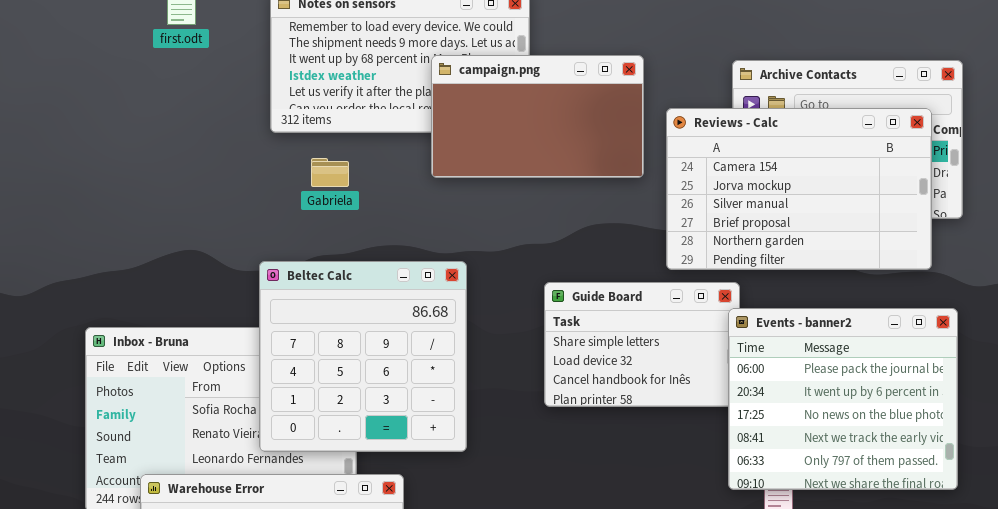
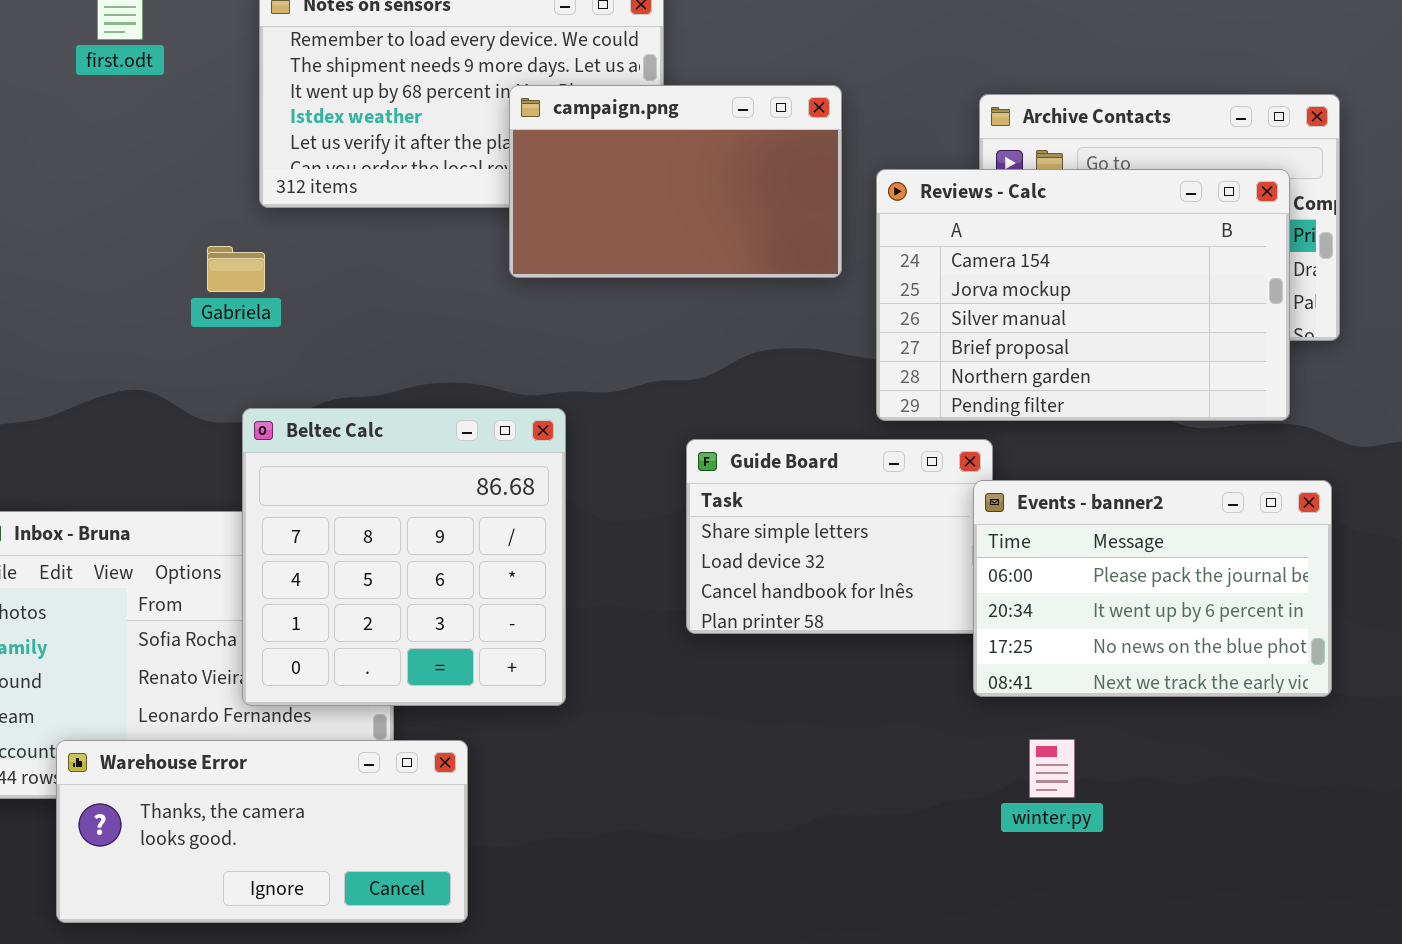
Gabriela: [311,158,349,187] -> [207,246,265,292], moved
Events - banner2: [728,308,958,490] -> [973,480,1332,697], resized

